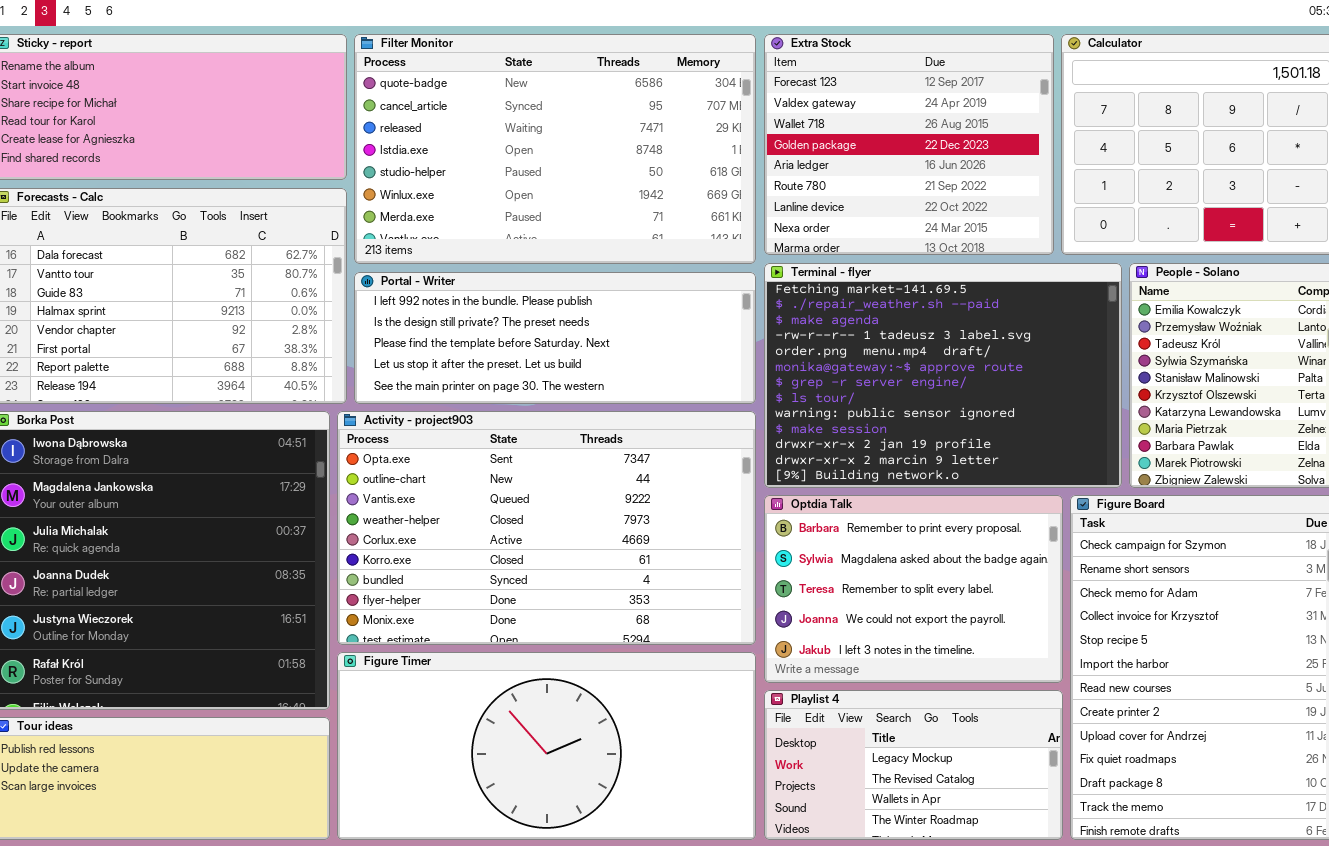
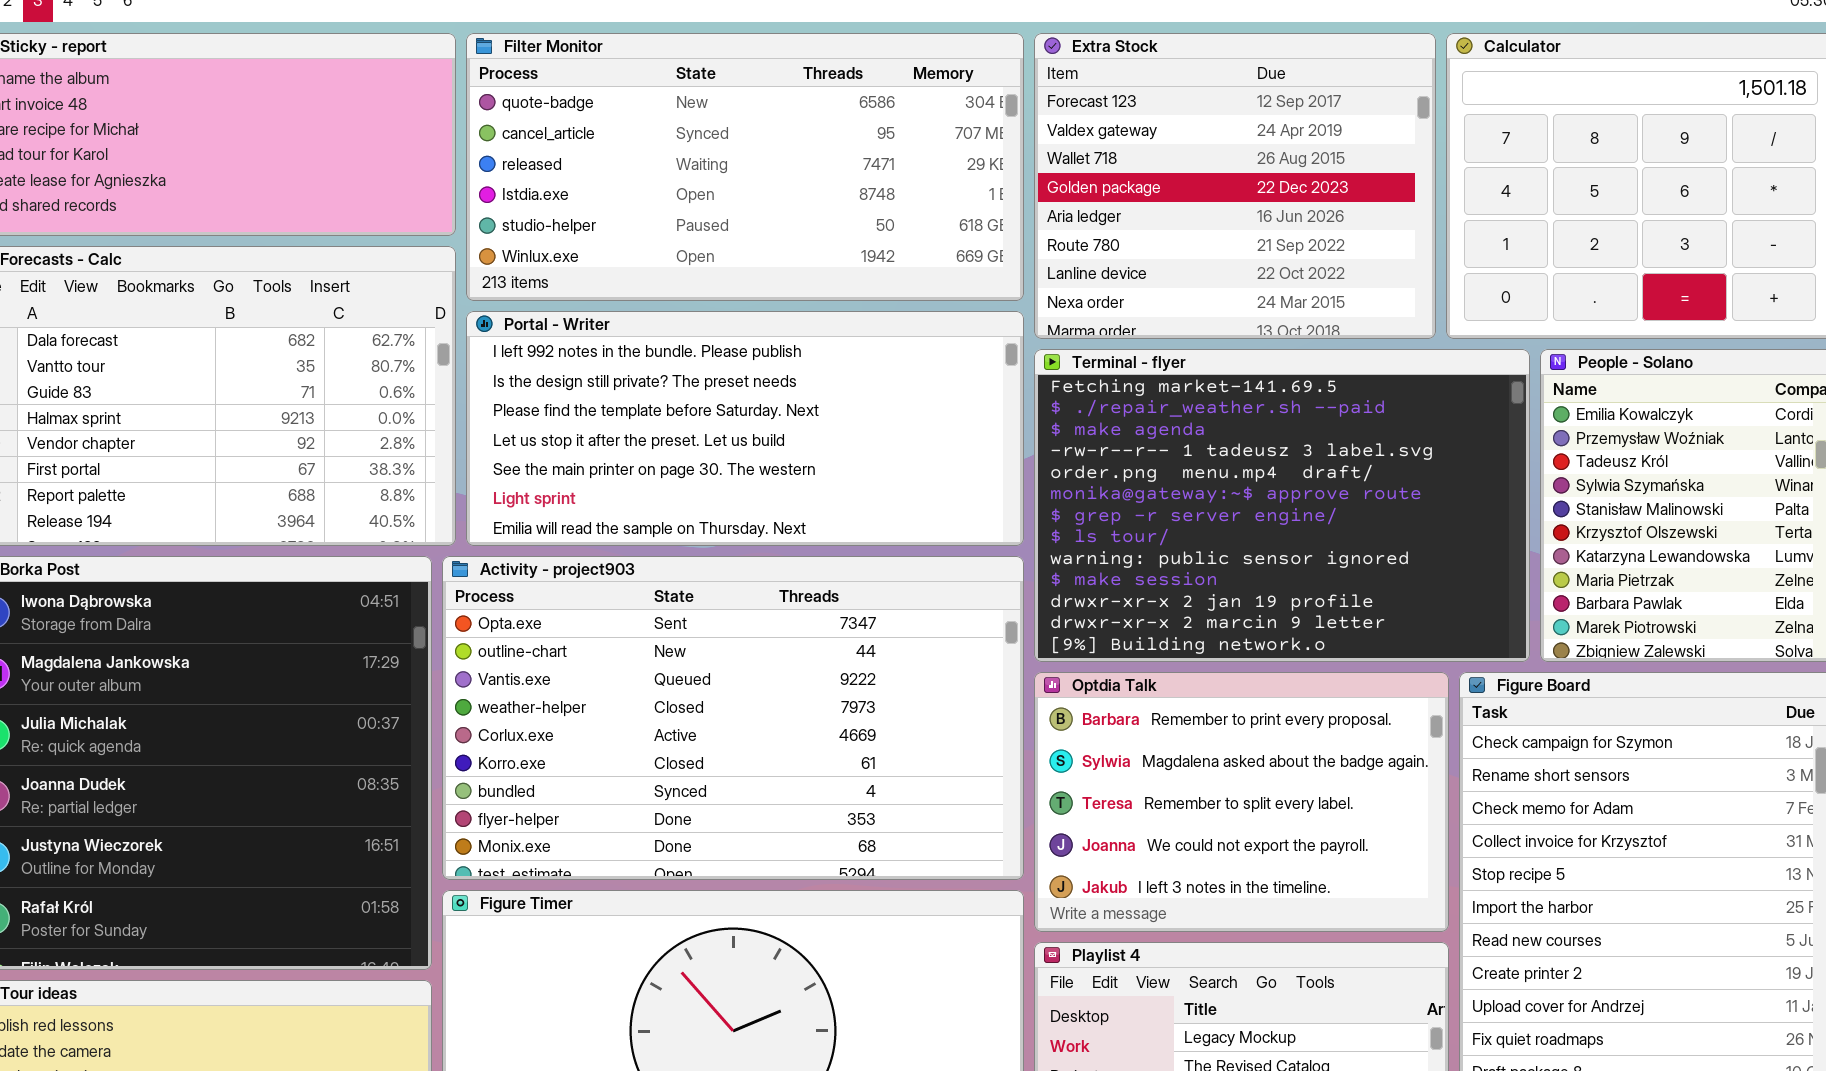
Filter Monitor: [354,34,756,264] -> [466,33,1024,301], resized
Portal - Writer: [354,272,756,404] -> [466,311,1024,546], resized

